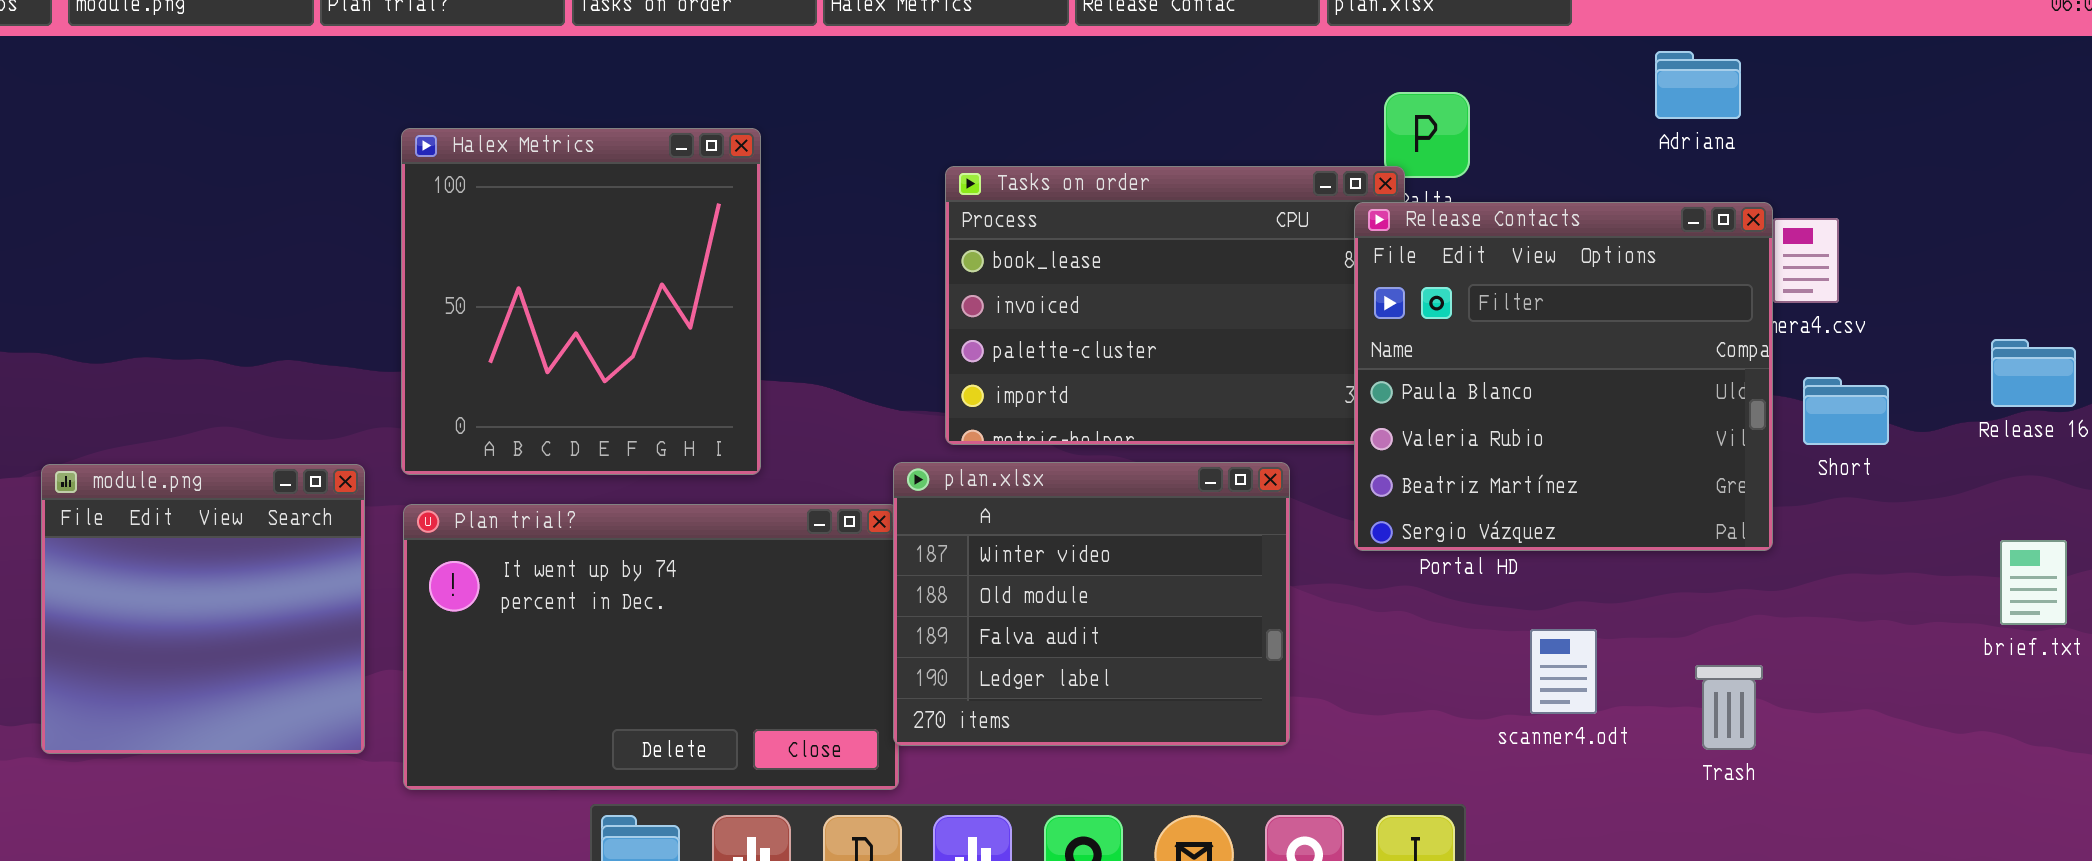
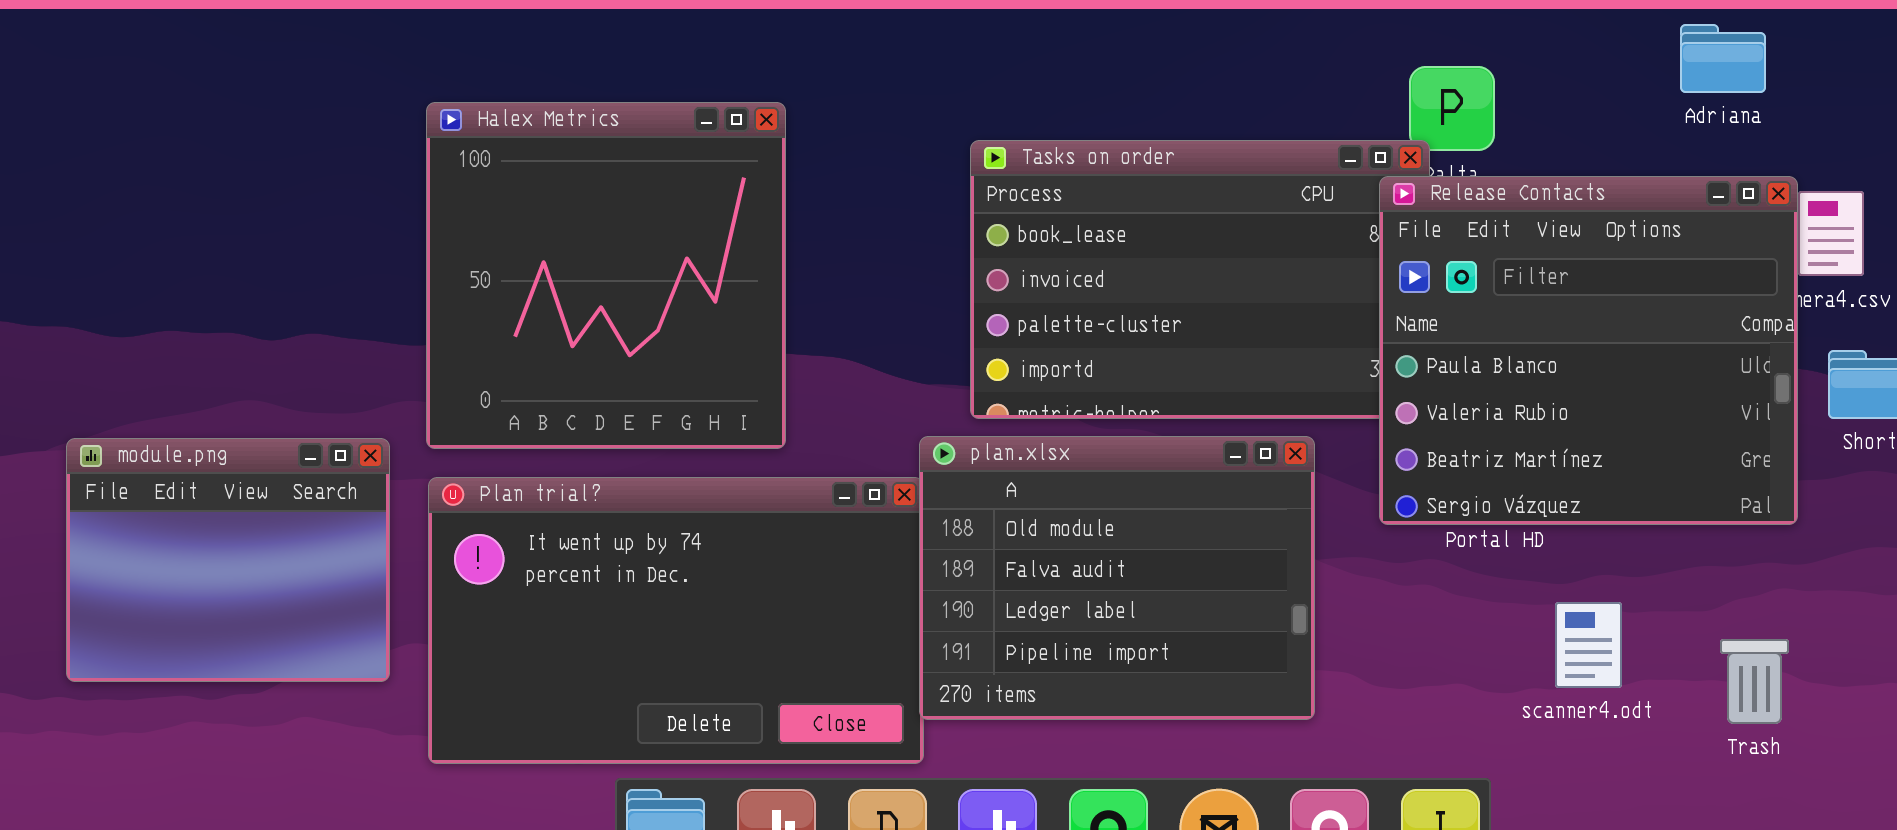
plan.xlsx: [893,462,1290,746] -> [919,436,1315,720], scrolled down 1 row
module.png: [41,464,365,754] -> [66,438,390,682], resized

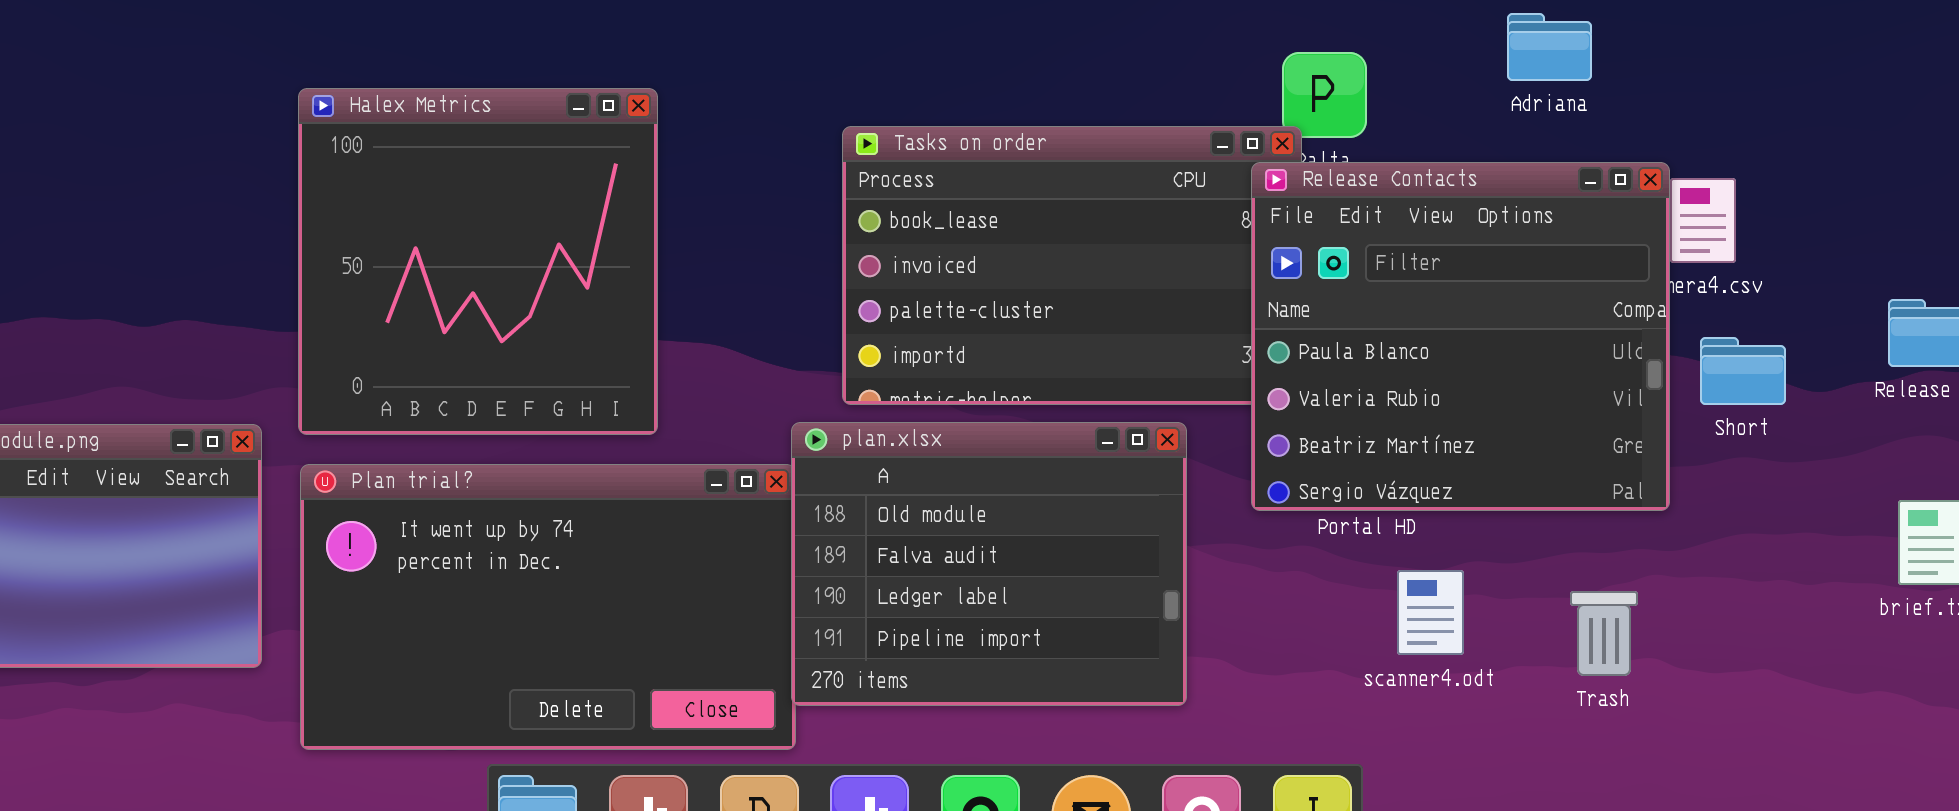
Adriana: [1680,24,1766,93] -> [1507,13,1592,81], moved
scanner4.odt: [1555,602,1622,688] -> [1397,570,1464,655], moved
Trash: [1720,639,1789,724] -> [1570,591,1638,676], moved

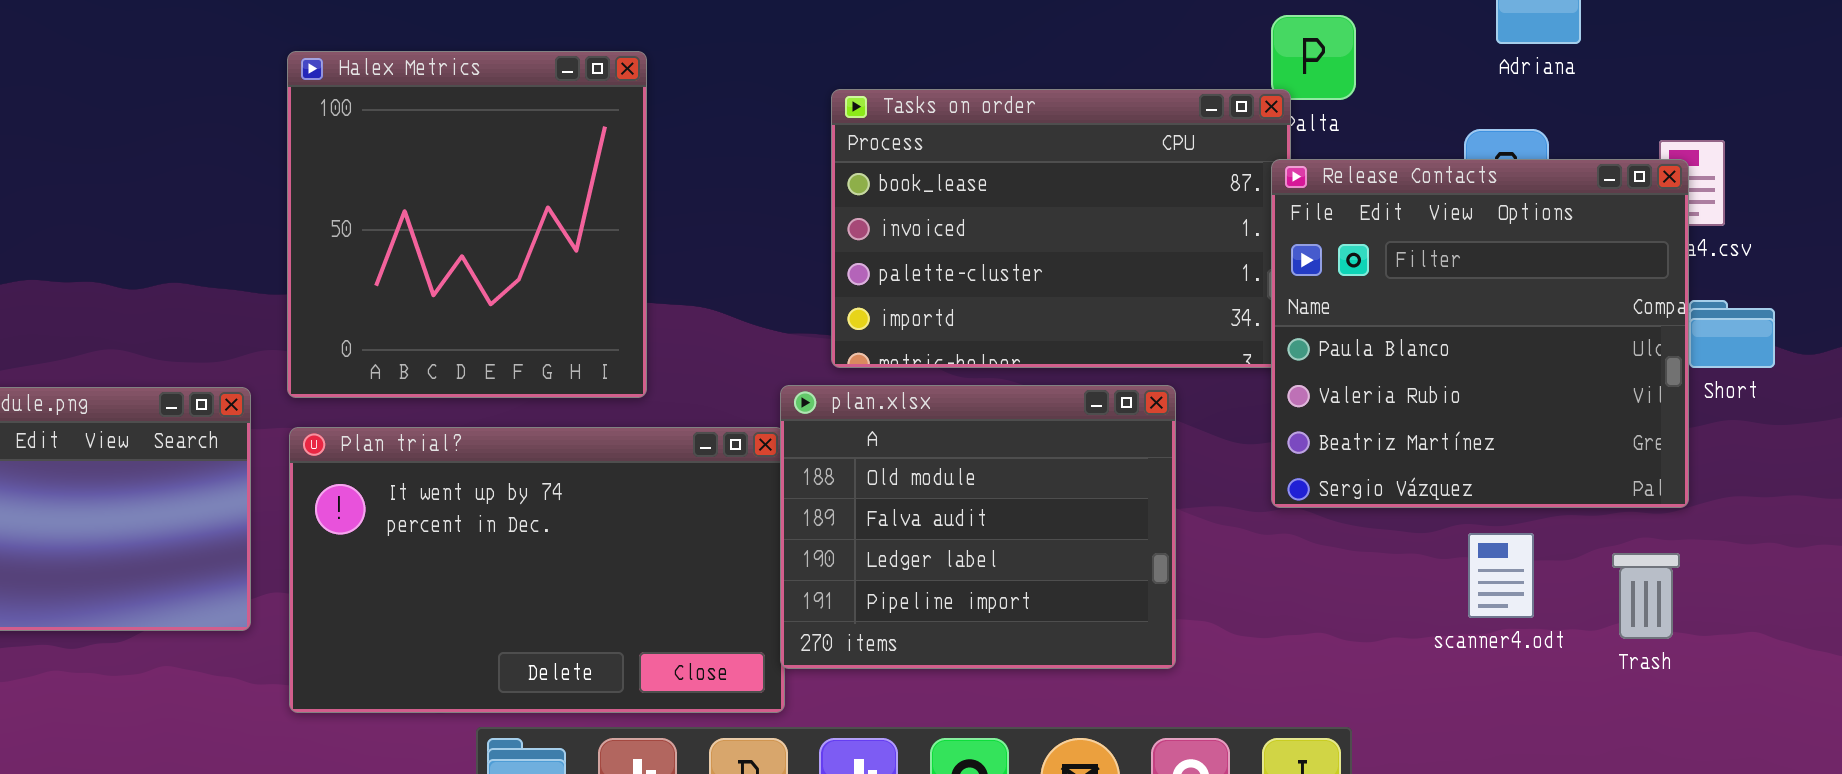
Release Contacts: [1251,162,1670,511] -> [1271,159,1689,508], moved
scanner4.odt: [1397,570,1464,655] -> [1468,533,1534,618], moved
Trash: [1570,591,1638,676] -> [1612,553,1680,639], moved

